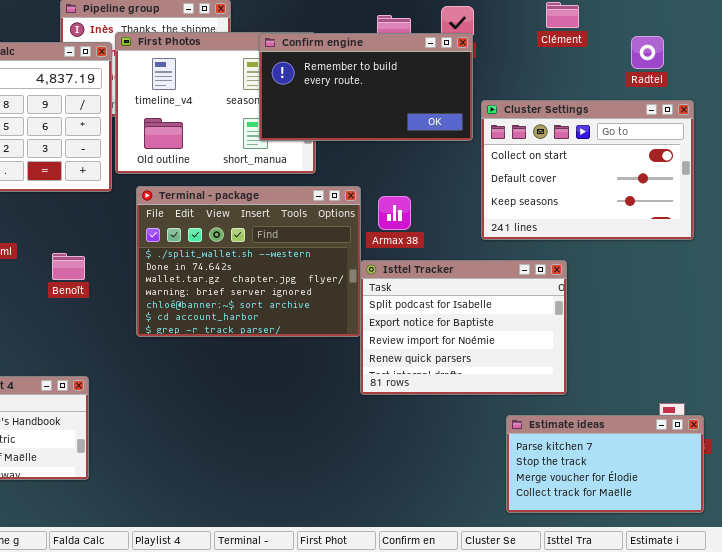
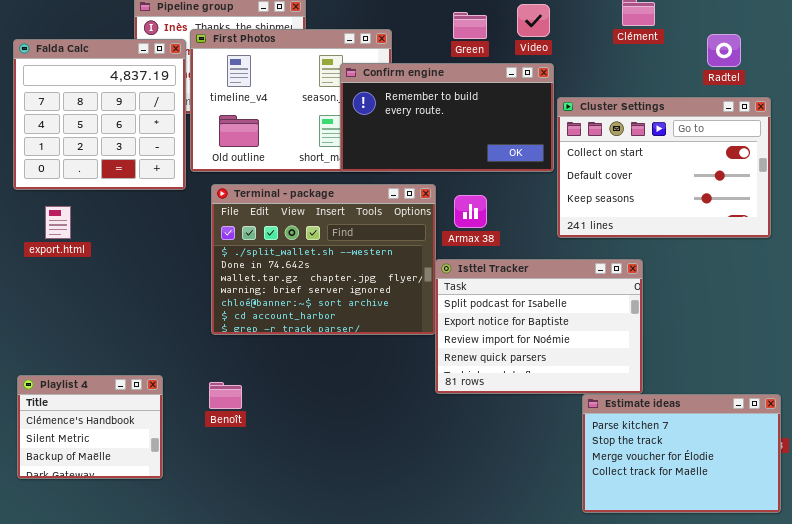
Confirm engine: [259,33,473,141] -> [340,63,554,172], moved
Benoît: [52,253,85,280] -> [209,382,242,409], moved
Estimate ideas: [506,415,704,513] -> [582,394,781,513], resized

